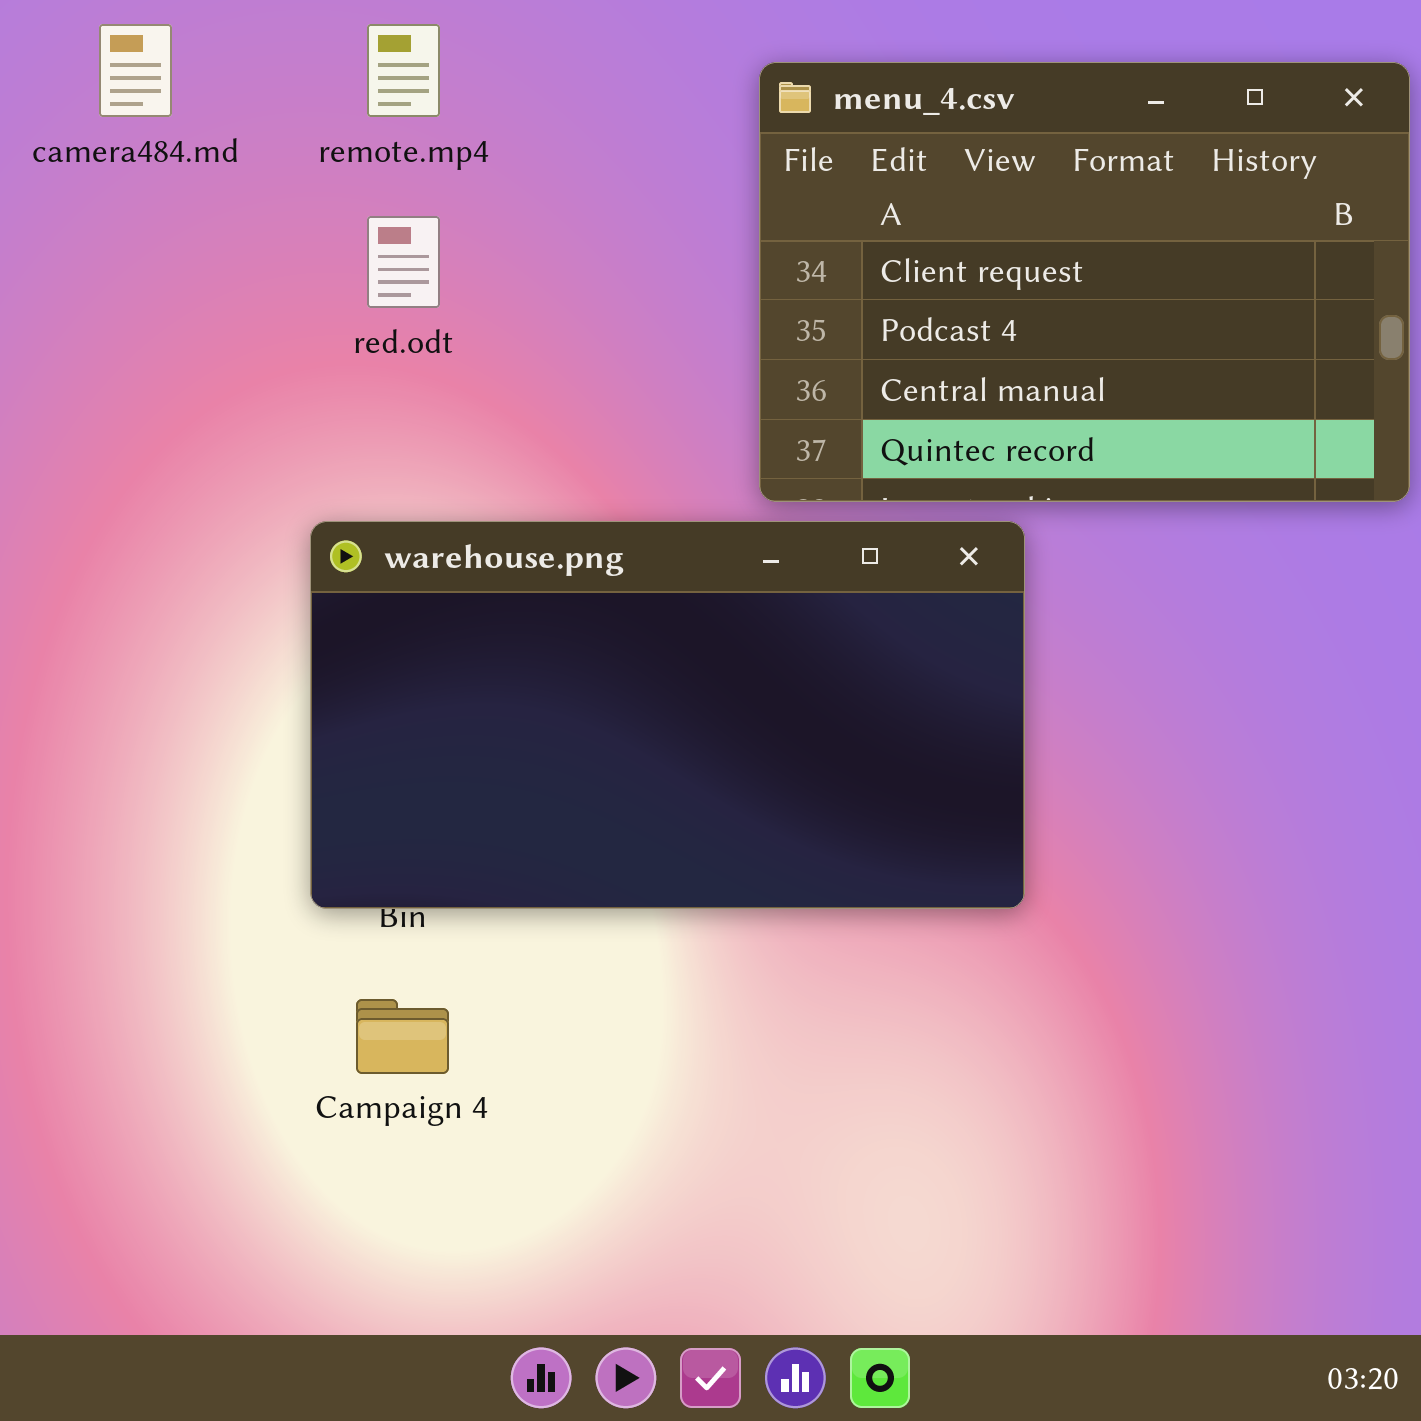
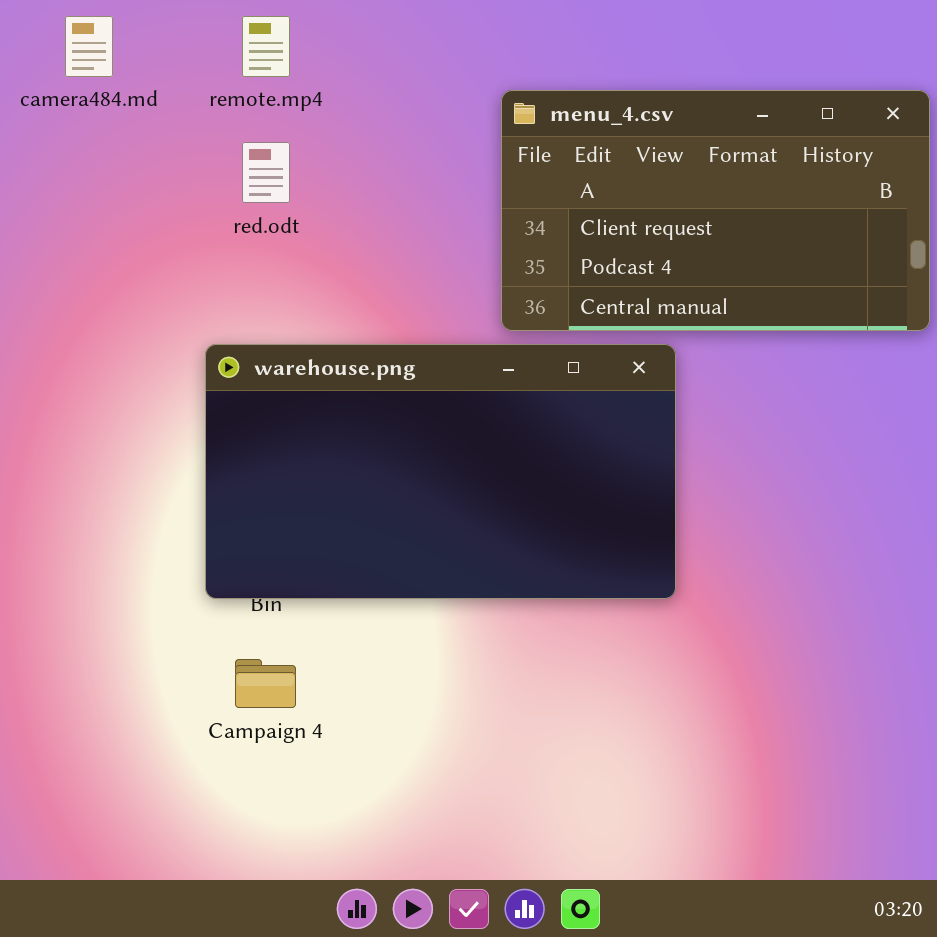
menu_4.csv: [759,62,1410,502] -> [501,90,930,331], resized

